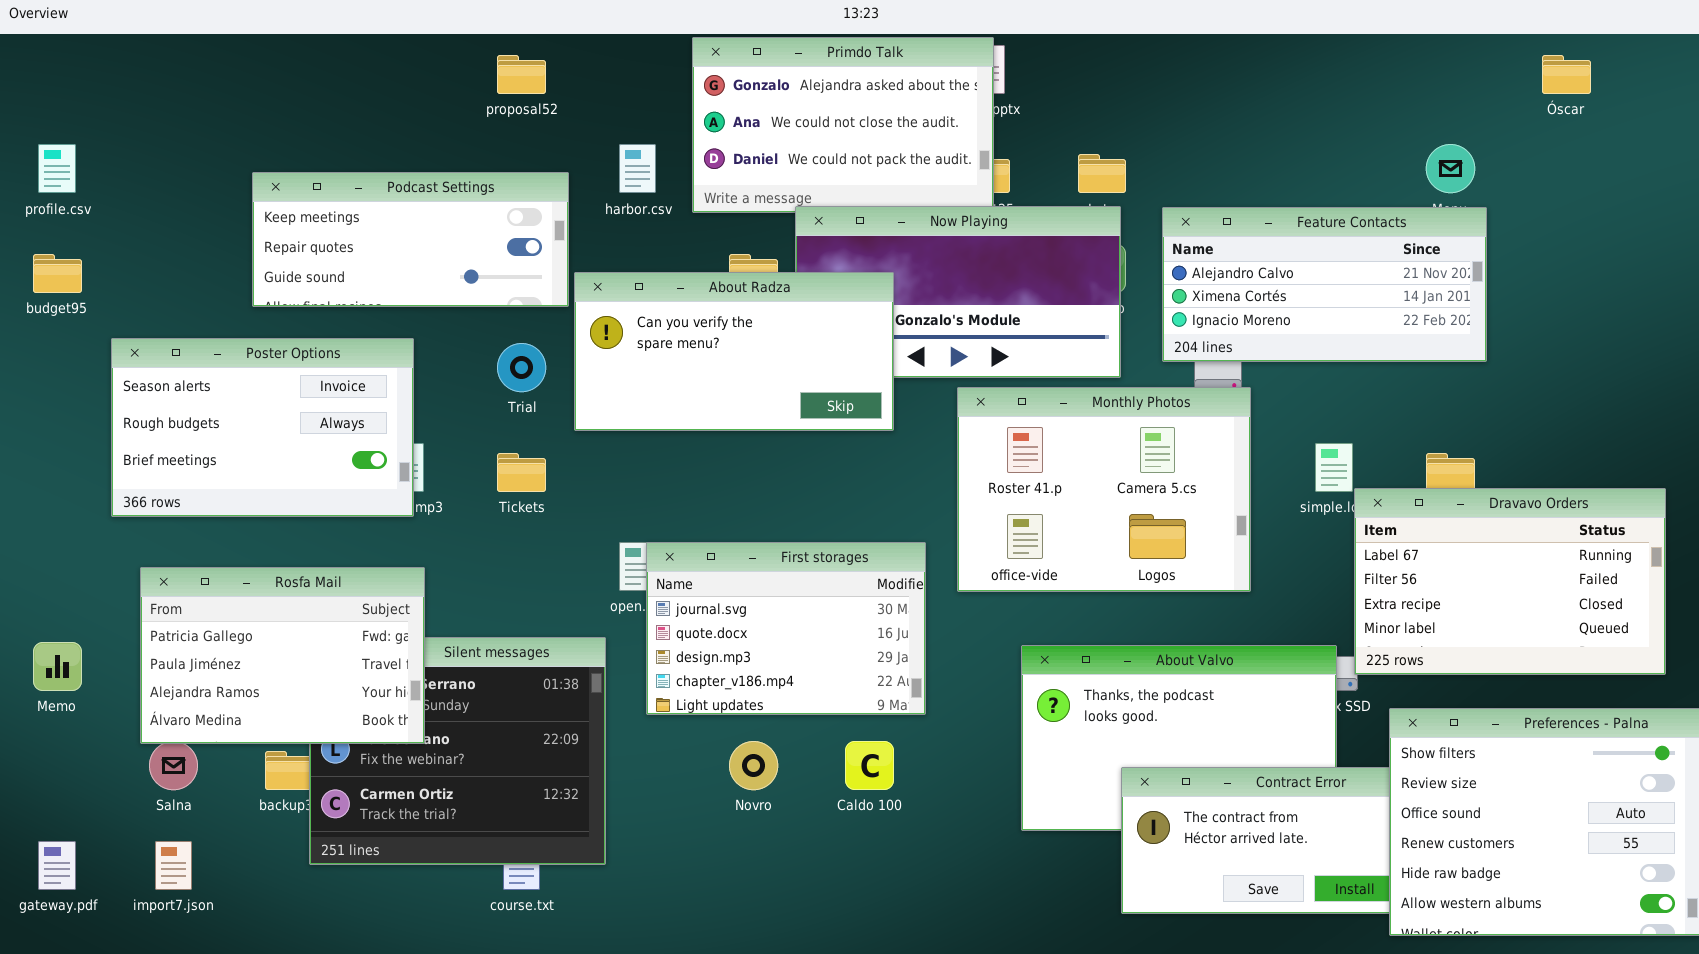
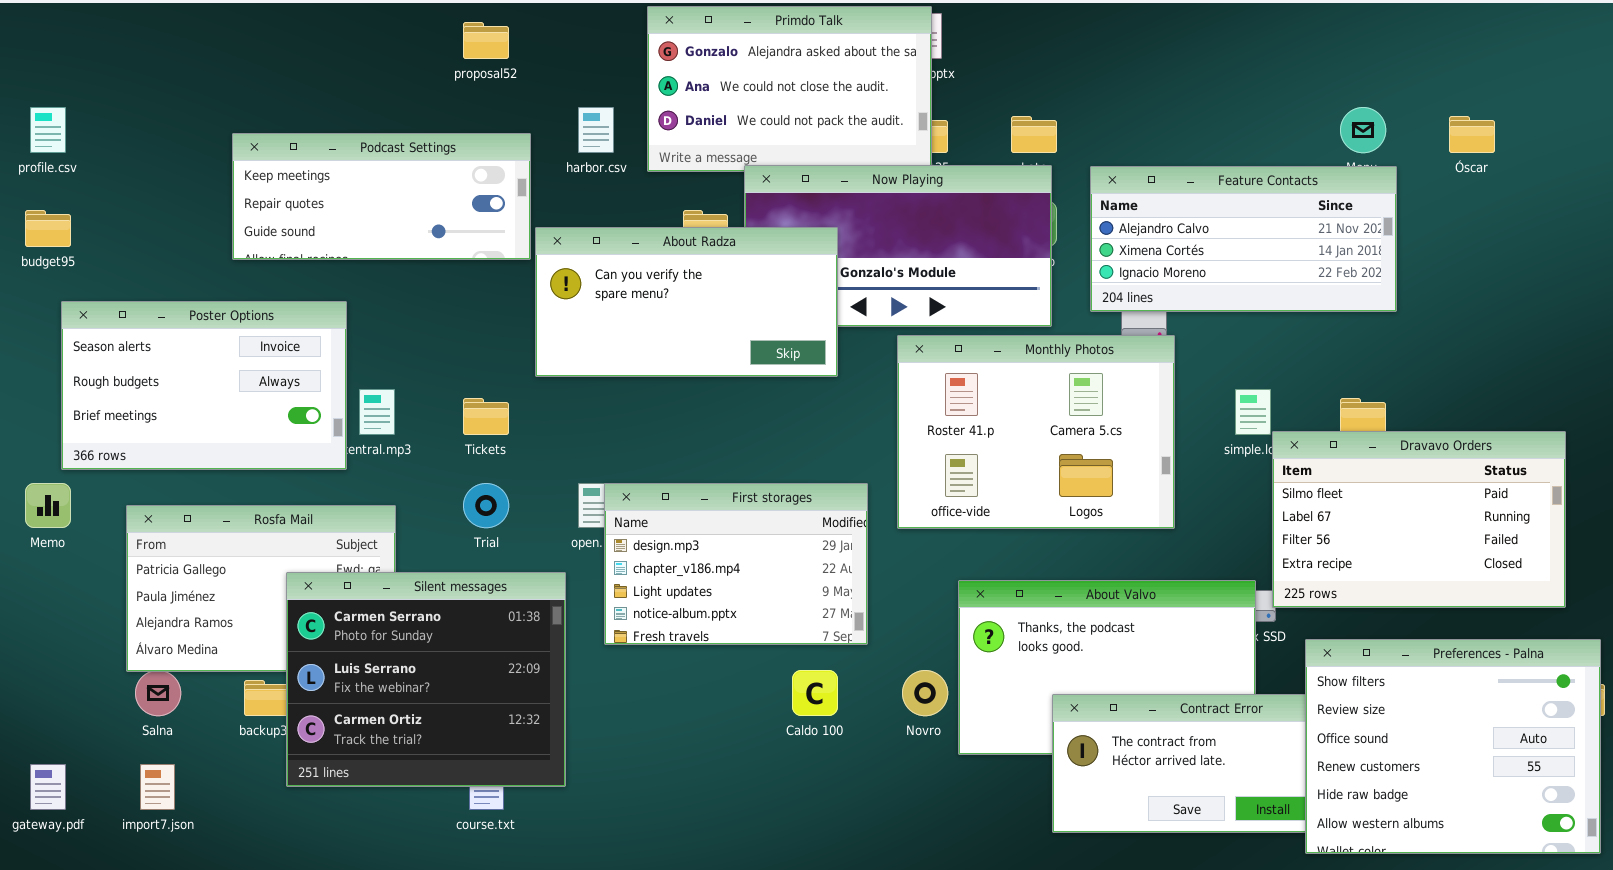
Óscar: [1542,55,1591,94] -> [1449,116,1495,153], moved
Poster Options: [111,338,414,517] -> [61,301,347,470], moved
Trial: [497,343,546,392] -> [463,483,509,528], moved
Dravavo Orders: [1354,488,1666,675] -> [1272,431,1566,608], scrolled up 1 row
First storages: [646,542,926,715] -> [604,483,868,645], scrolled down 2 rows
Silent messages: [309,637,606,865] -> [286,572,566,787], raised
Memo: [33,642,82,691] -> [25,483,71,528], moved
Novro: [729,741,778,790] -> [902,670,948,716], moved

